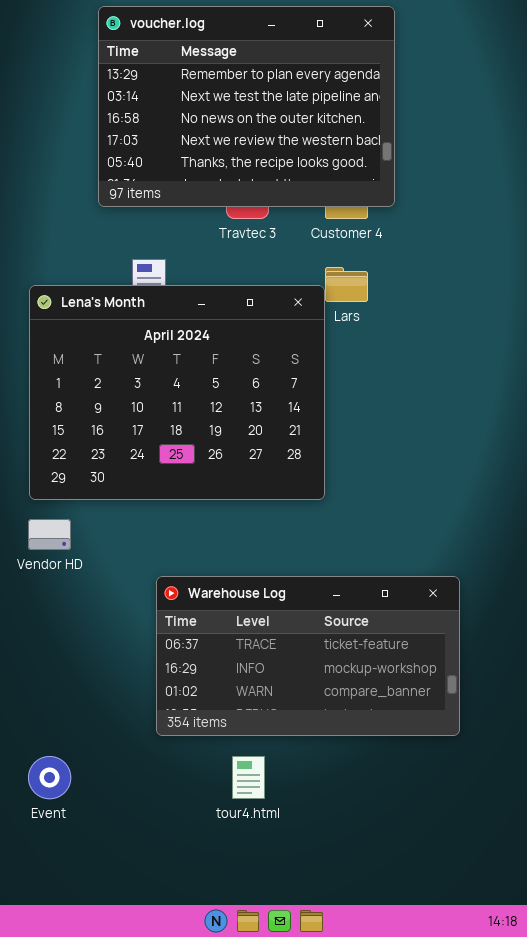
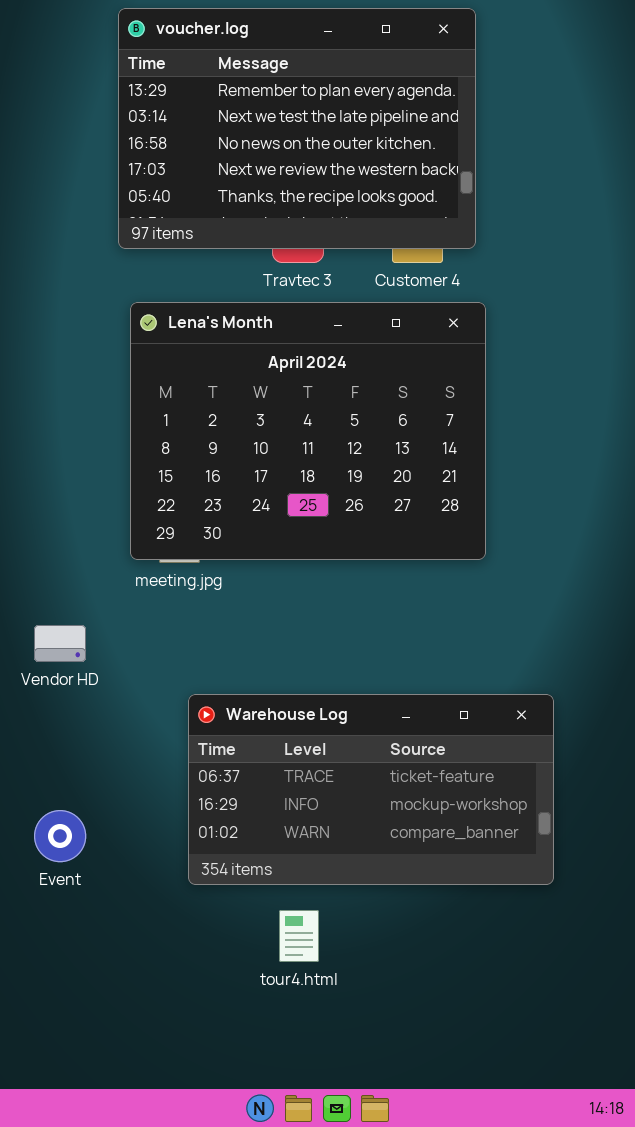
Lena's Month: [29,285,325,500] -> [130,302,486,560], moved
Event: [28,756,71,799] -> [34,810,86,862], moved

